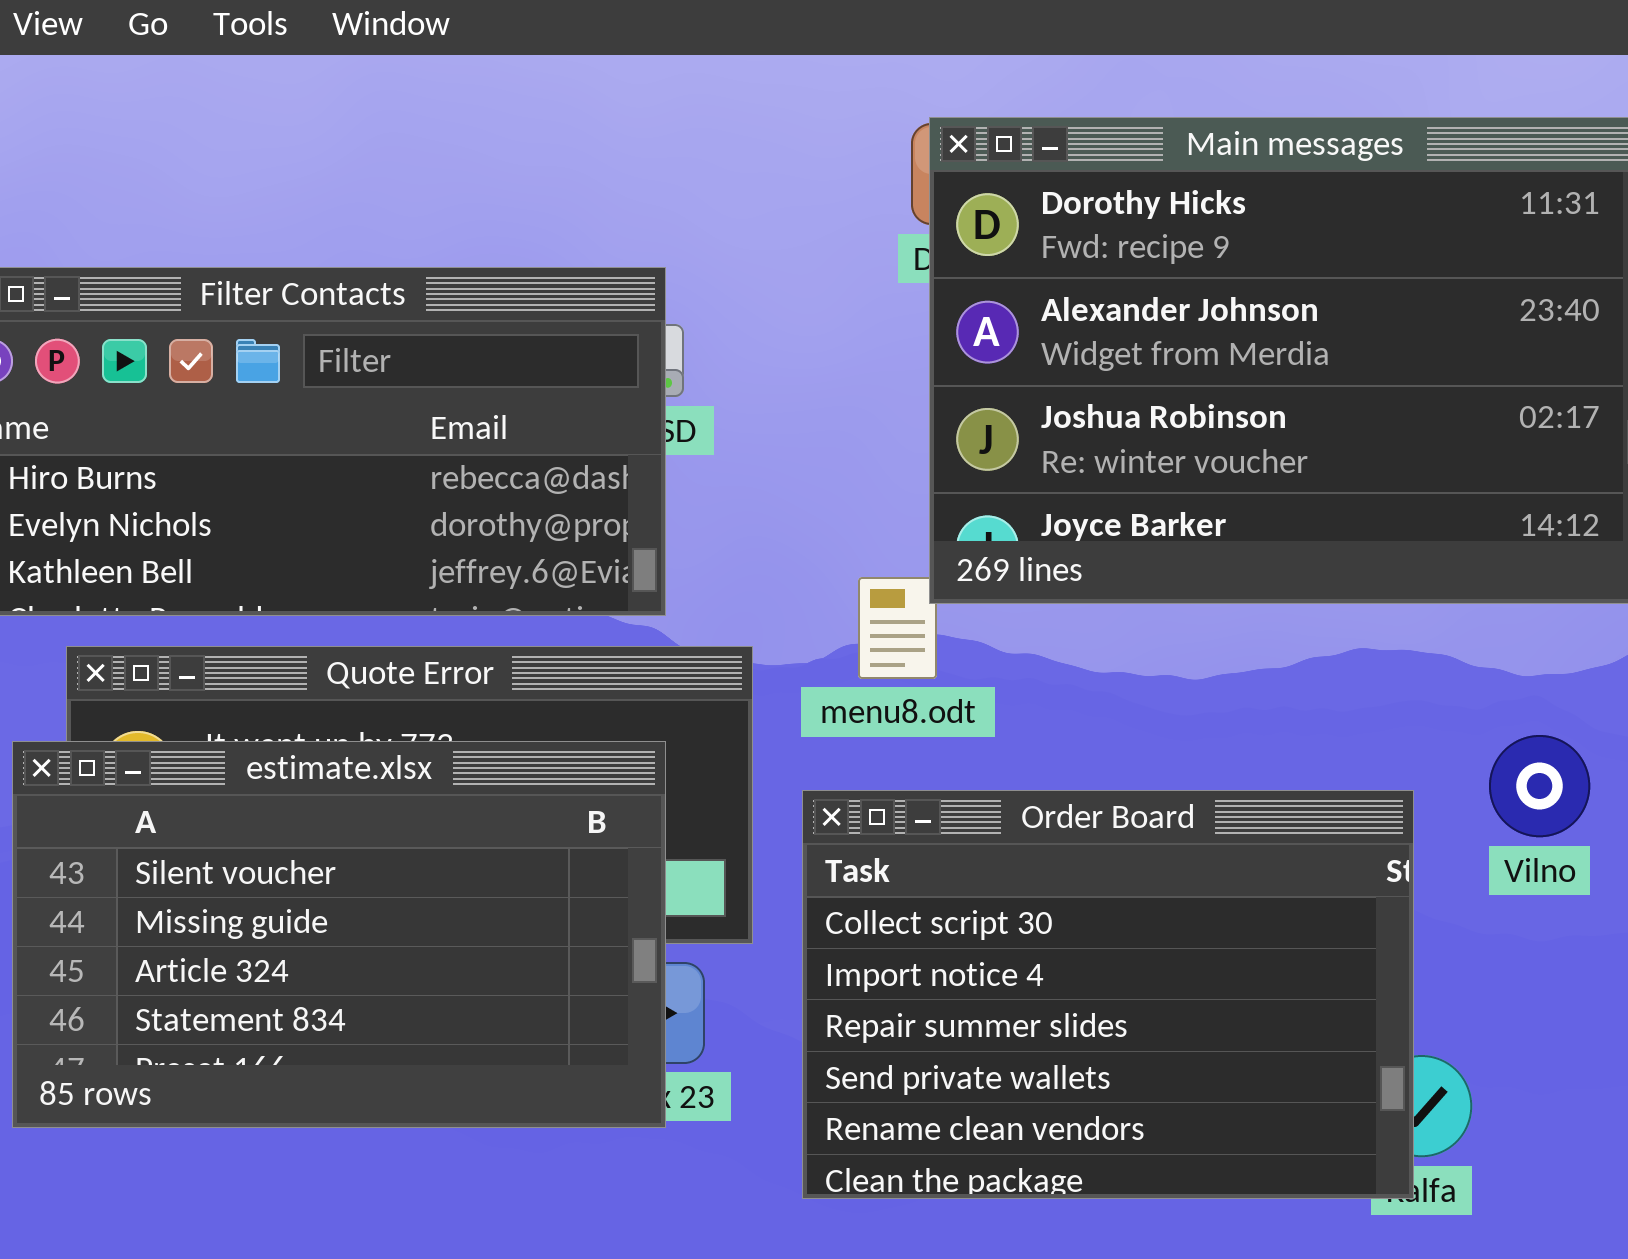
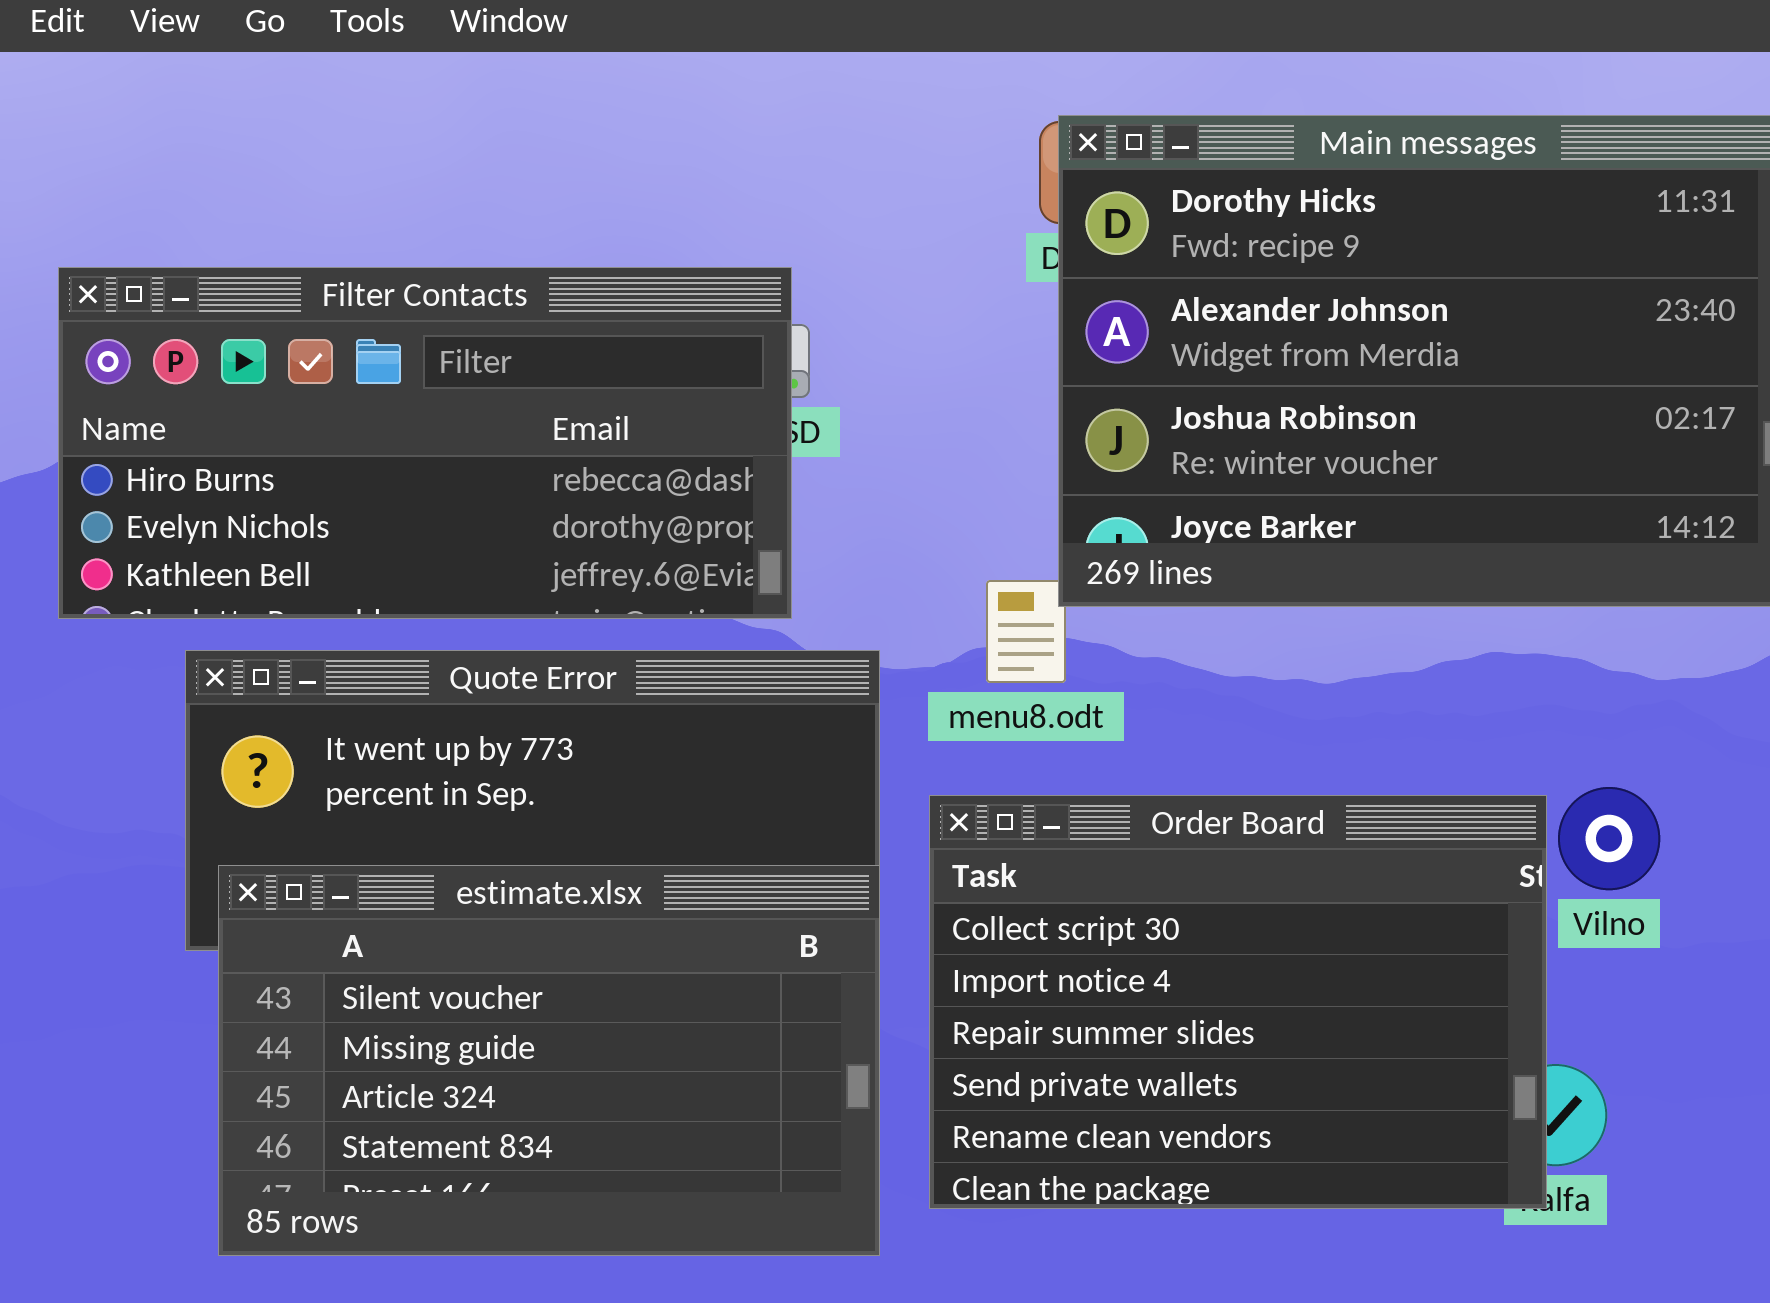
Vilno: [1489,735,1590,837] -> [1558,787,1660,890], moved
estimate.xlsx: [12,741,666,1128] -> [218,865,880,1256], moved

